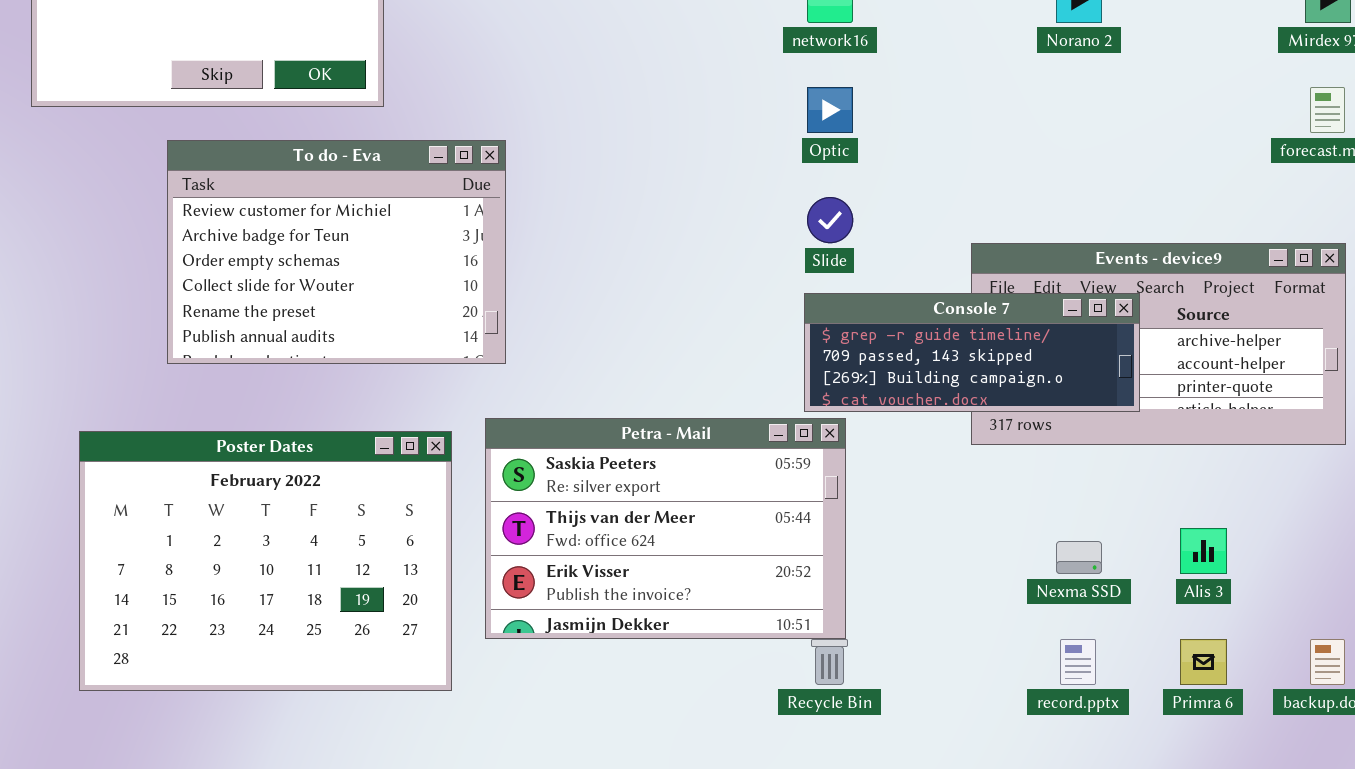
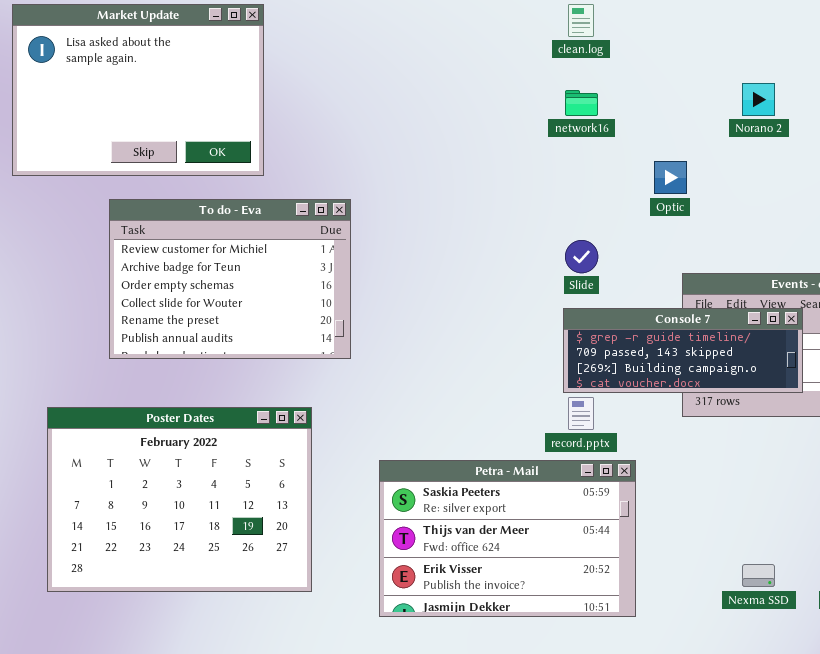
Optic: [807,87,853,133] -> [654,161,687,194], moved
Petra - Mail: [485,418,846,639] -> [379,460,636,617], moved
Nexma SSD: [1056,541,1102,574] -> [742,564,775,587], moved
record.pptx: [1060,639,1096,685] -> [568,397,594,430], moved

